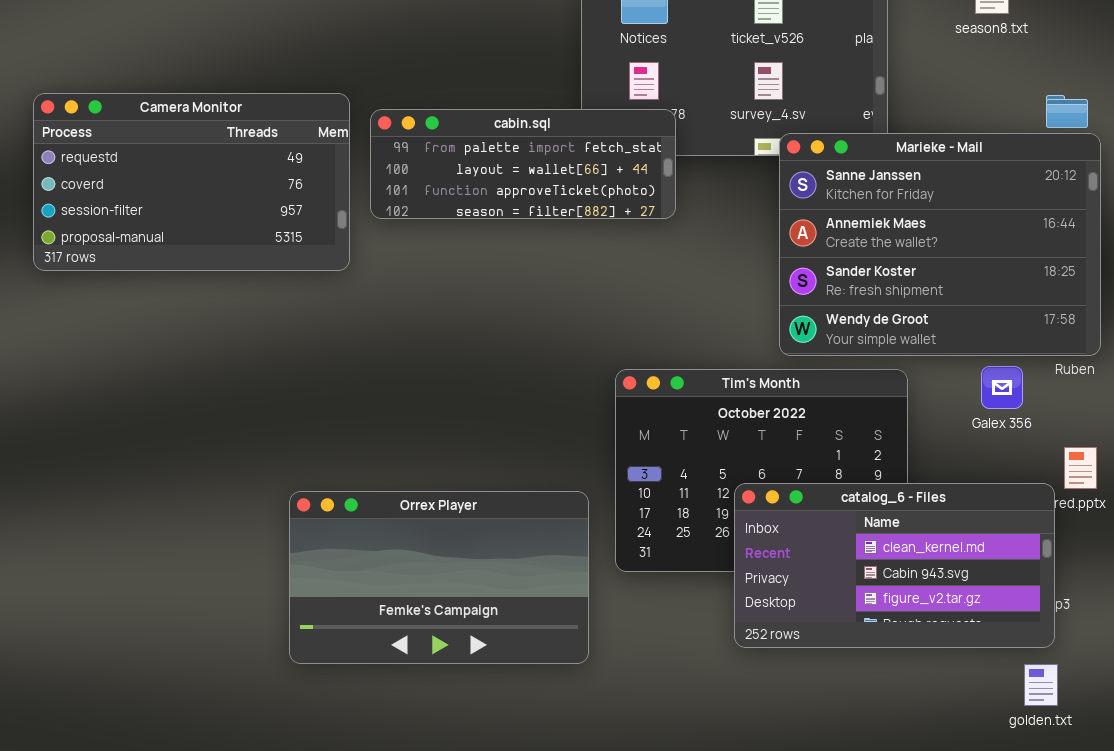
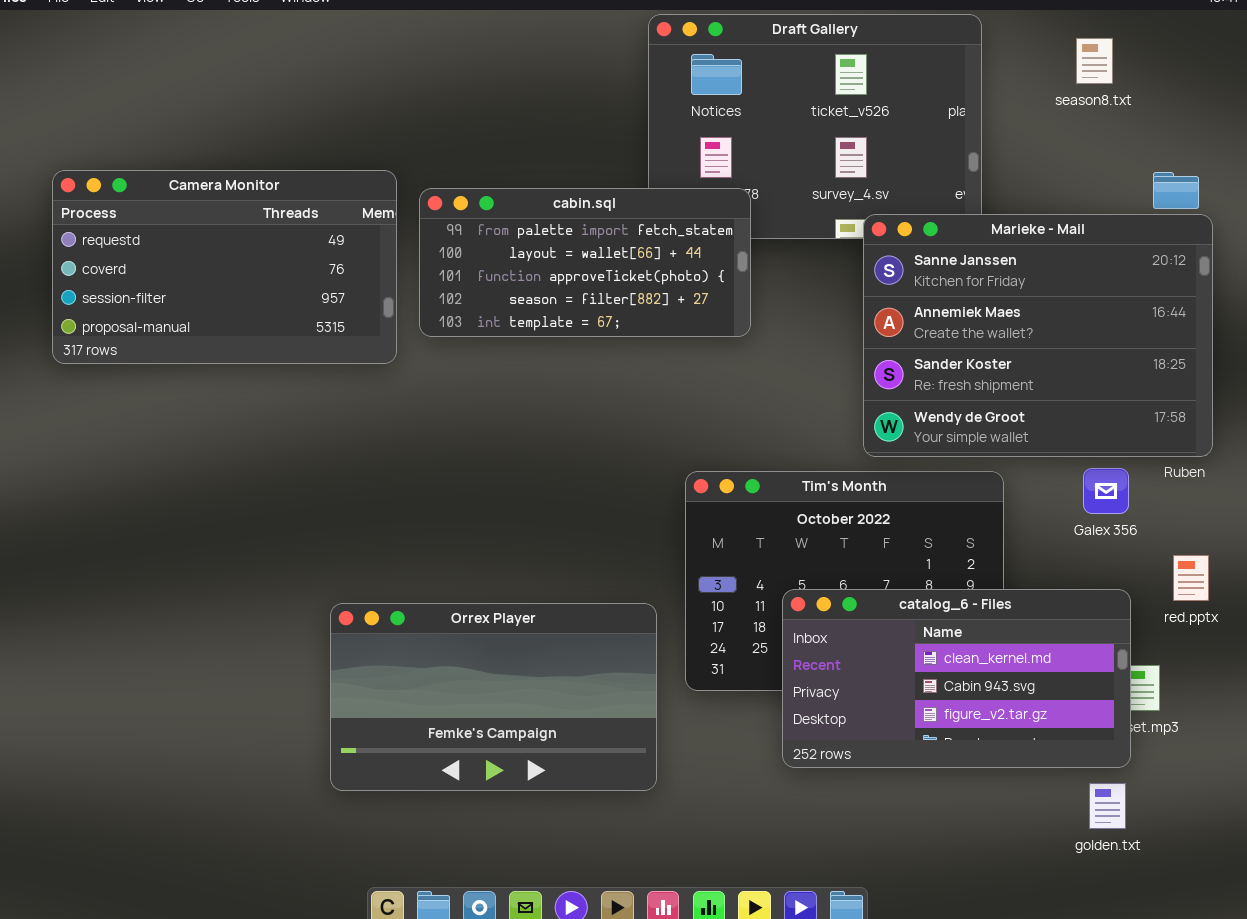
cabin.sql: [370,109,676,219] -> [419,188,751,337], resized
catalog_6 - Files: [734,483,1055,648] -> [782,589,1131,768], moved
golden.txt: [1024,664,1058,706] -> [1089,783,1126,829], moved

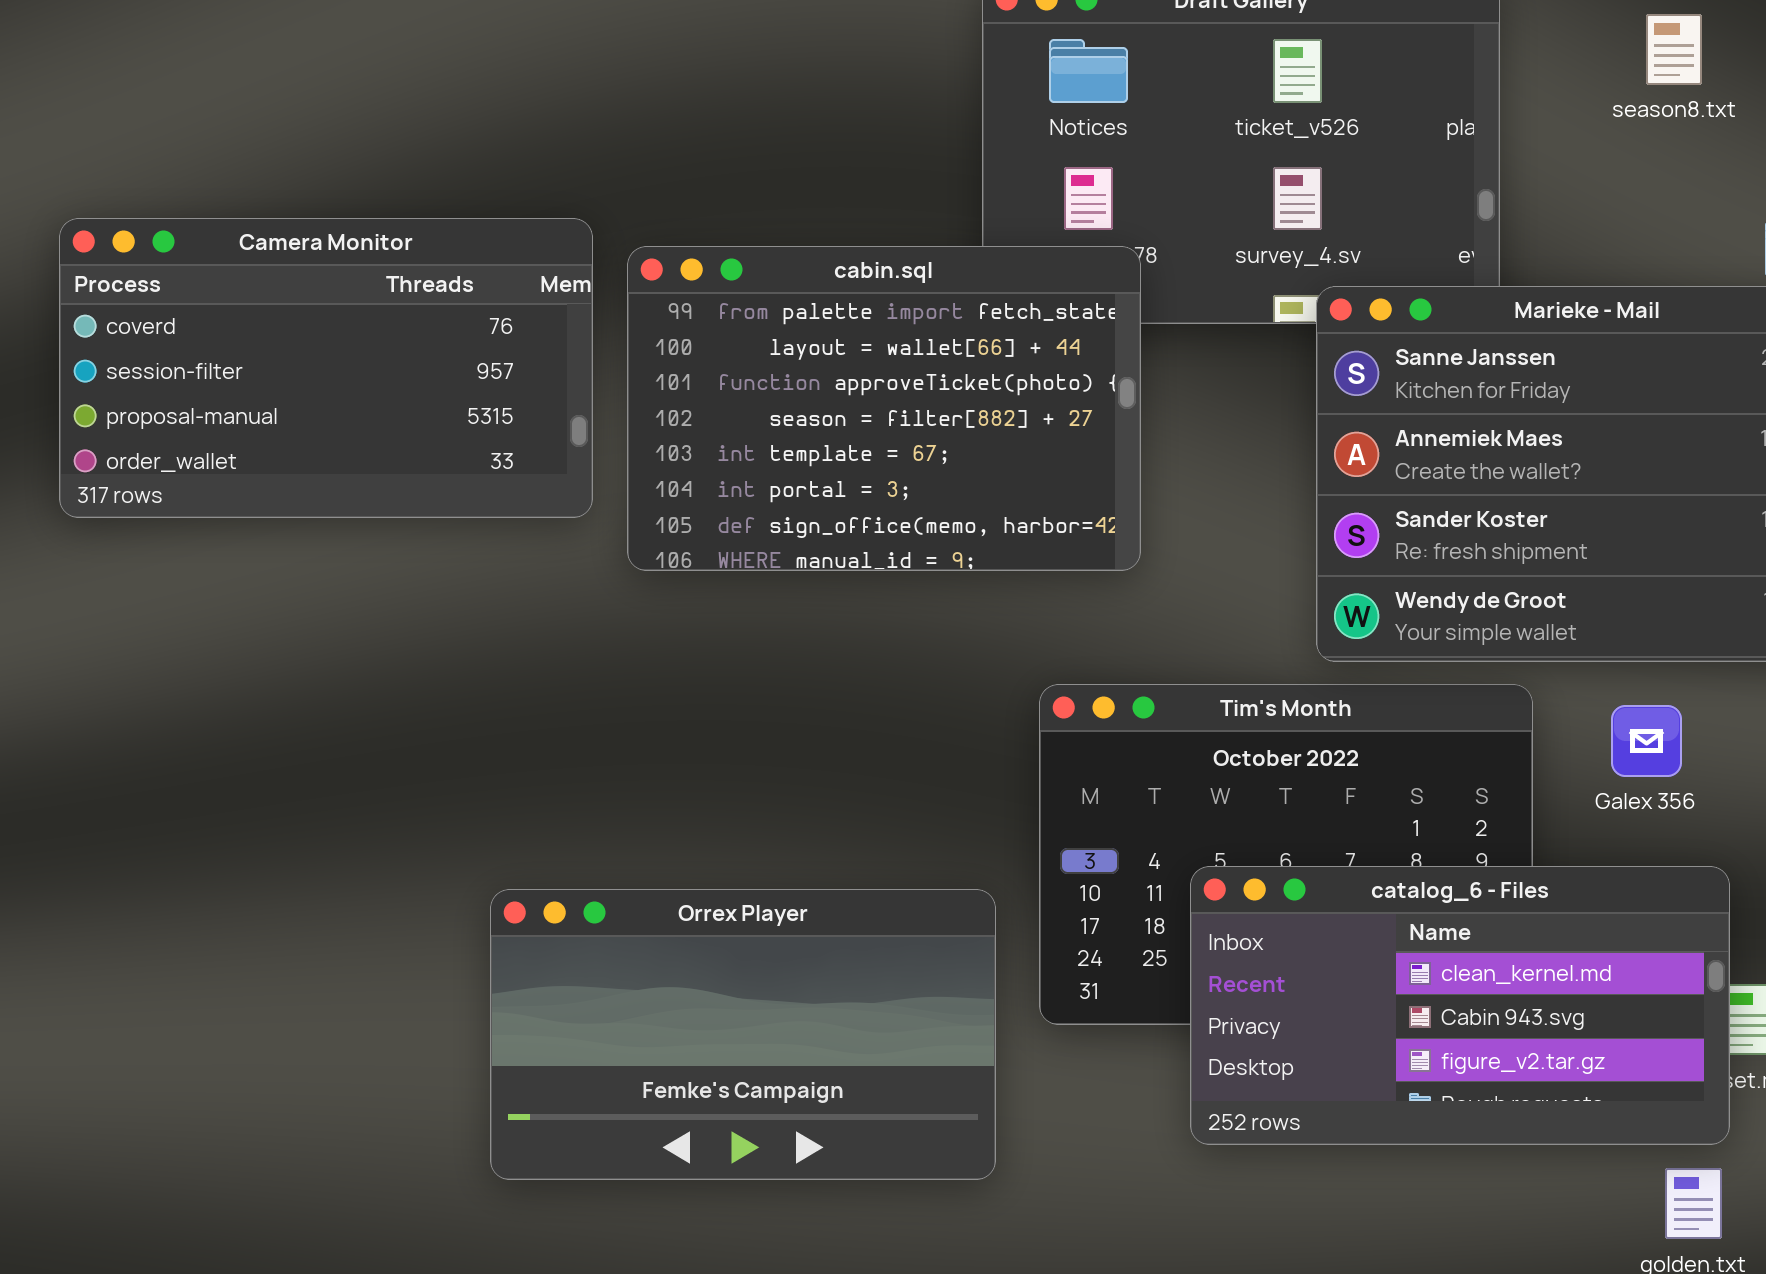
Camera Monitor: [52,170,397,364] -> [59,218,593,518], scrolled down 1 row
cabin.sql: [419,188,751,337] -> [627,246,1141,571], resized
Galex 356: [1083,468,1129,514] -> [1611,705,1682,777], moved

